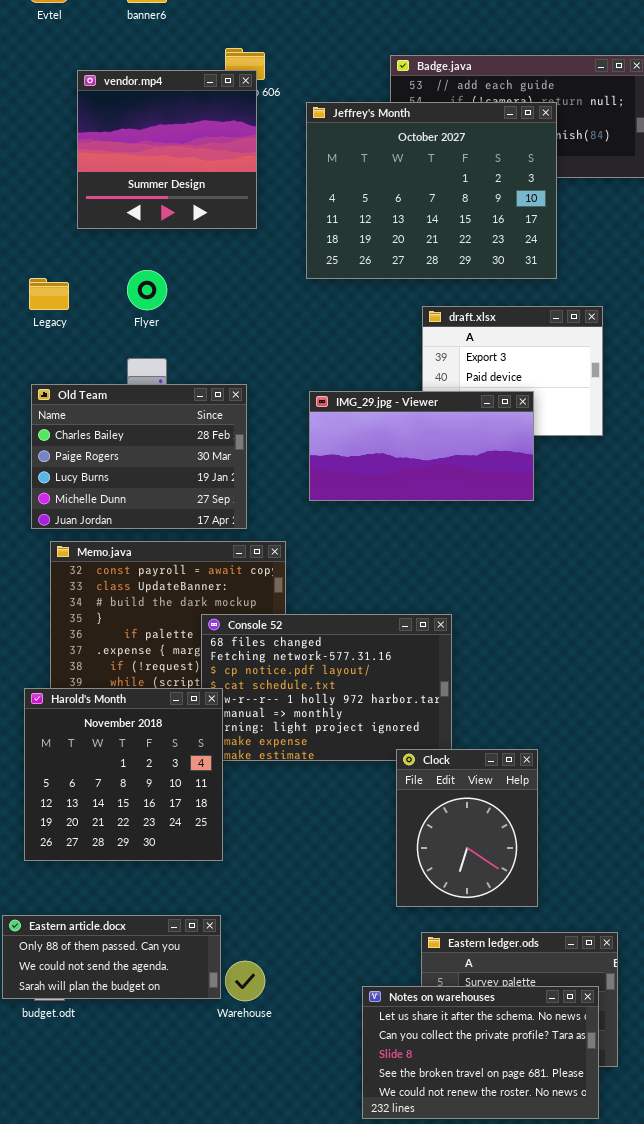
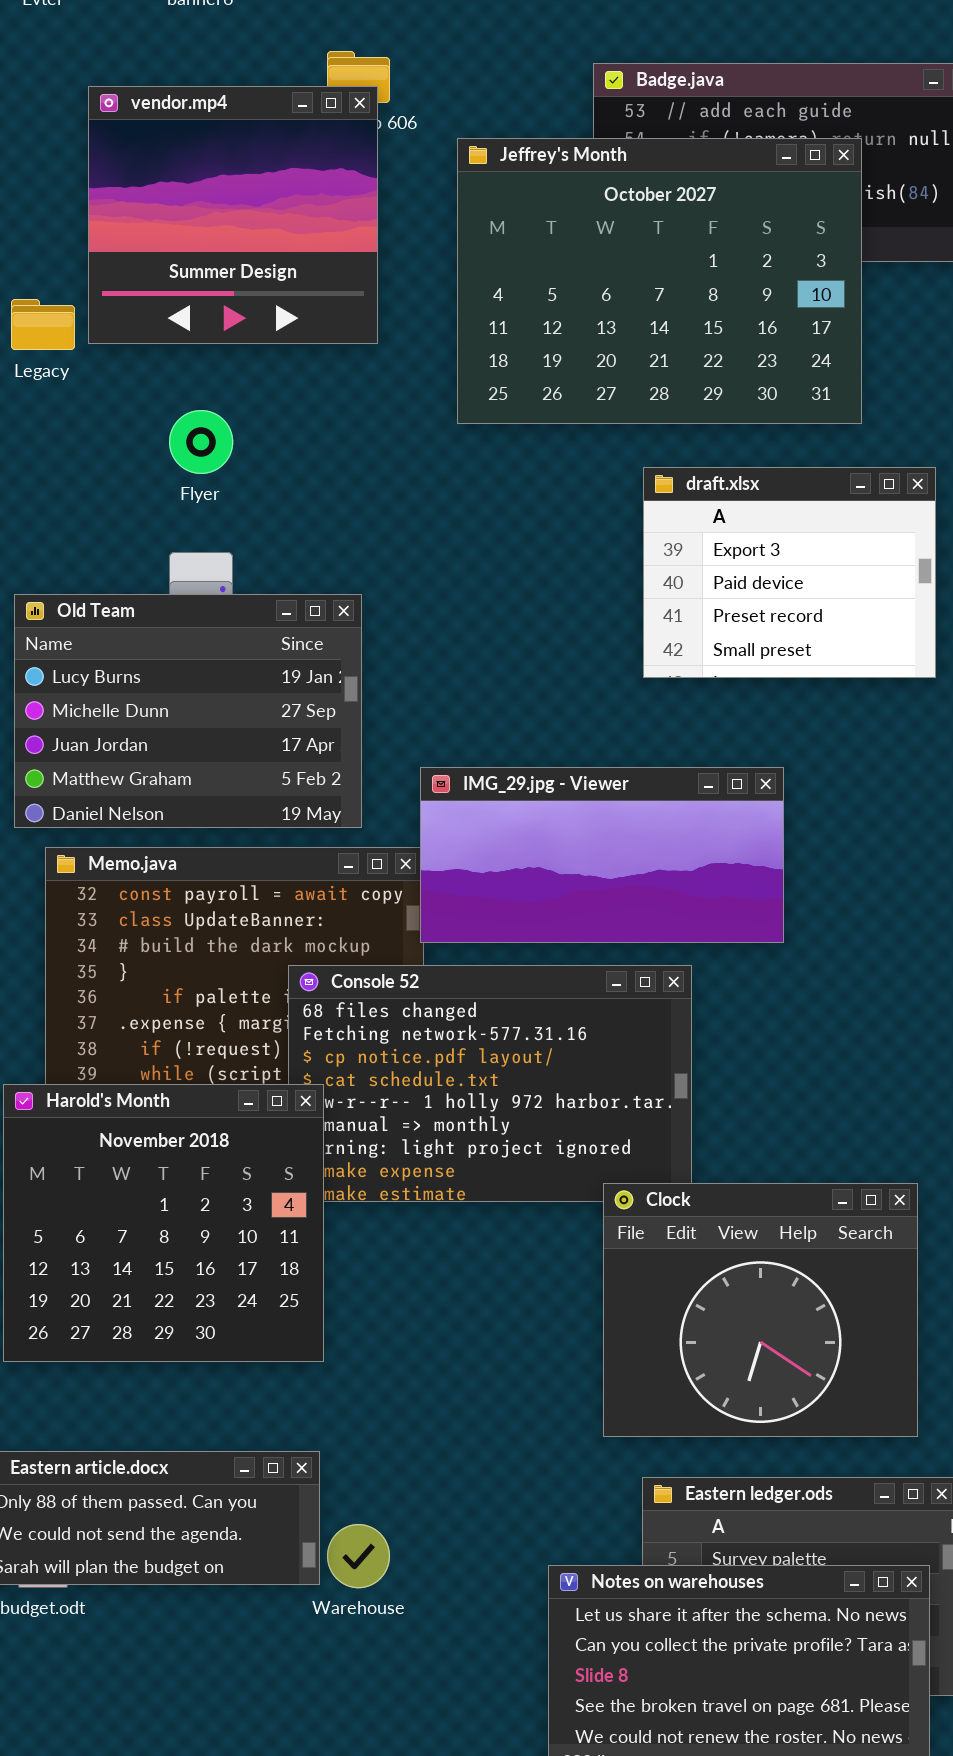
Legacy: [29,278,69,310] -> [11,299,75,350], moved
Old Team: [31,384,247,529] -> [14,594,362,828], scrolled down 2 rows
IMG_29.jpg - Viewer: [309,391,534,501] -> [420,767,784,943], moved
Clock: [396,749,538,907] -> [603,1183,918,1437], resized

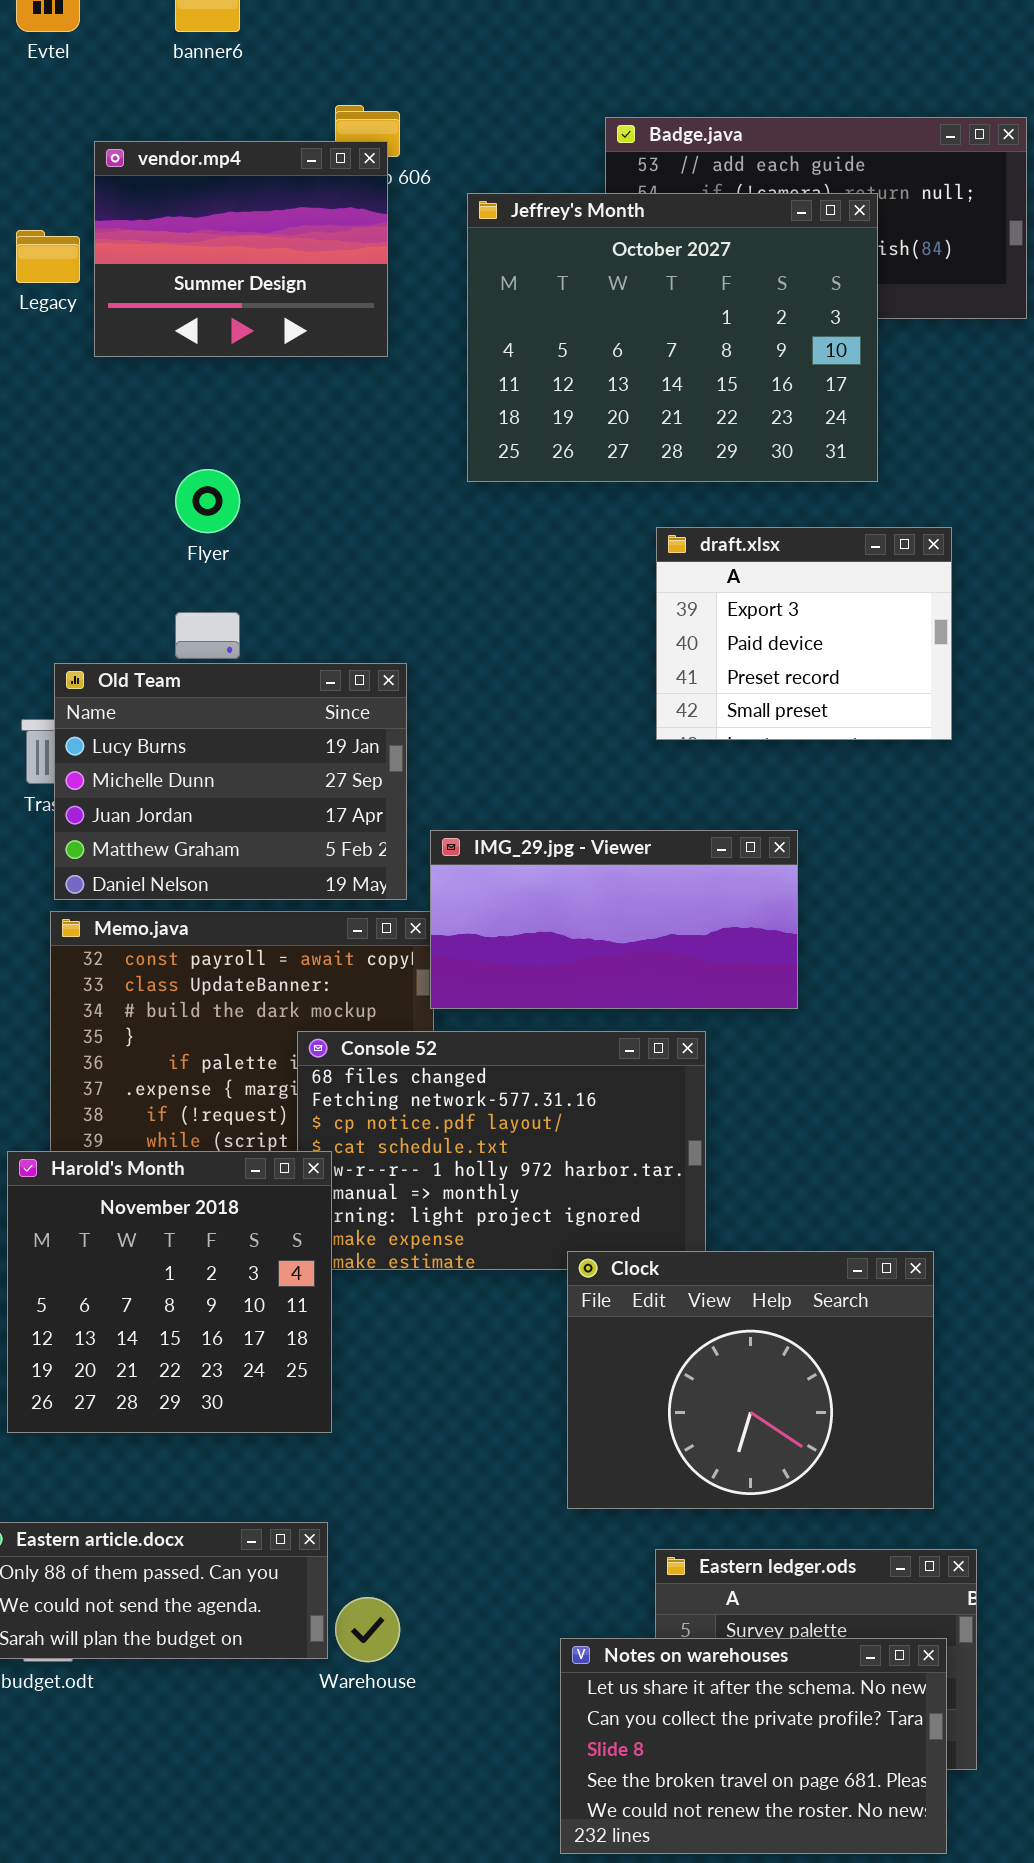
vendor.mp4: [88,86,378,344] -> [94,141,388,357], resized
Legacy: [11,299,75,350] -> [16,230,80,283], moved
Old Team: [14,594,362,828] -> [54,663,407,900], moved
Clock: [603,1183,918,1437] -> [567,1251,934,1509], resized

